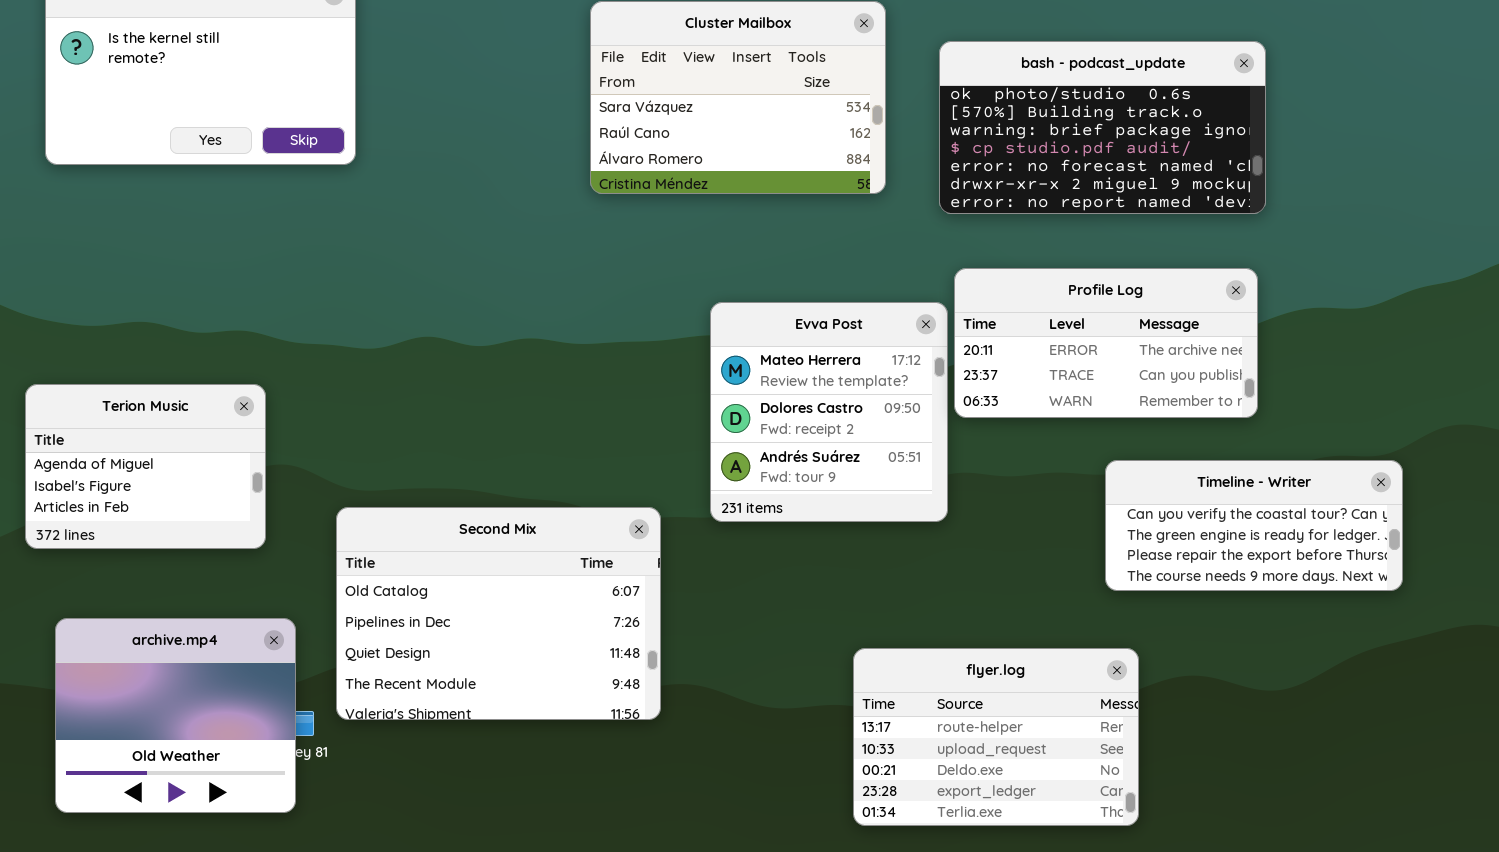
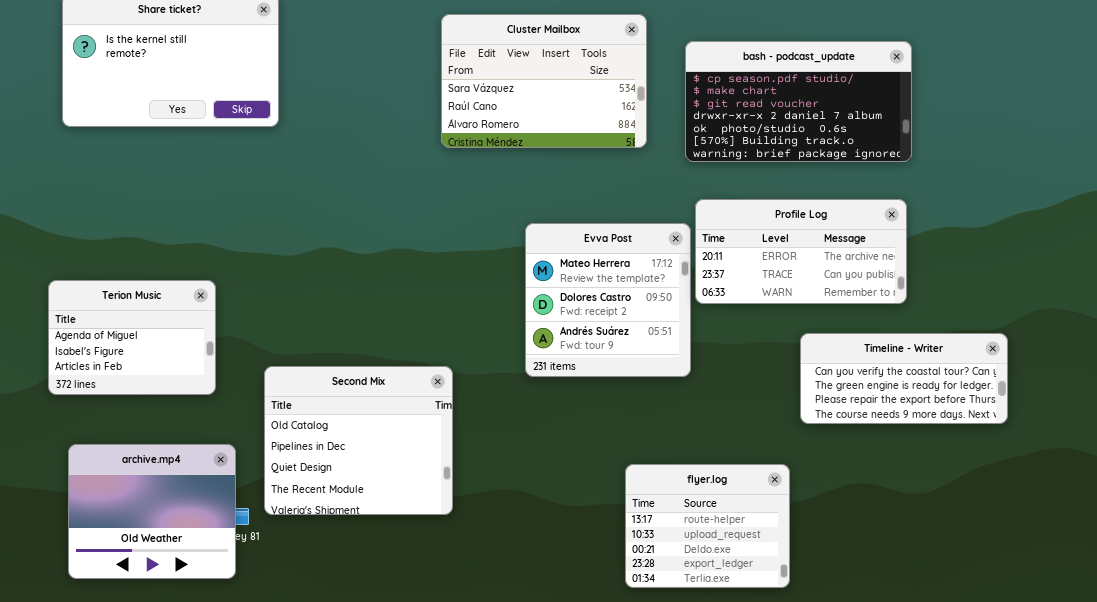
bash - podcast_update: [939,41,1266,214] -> [685,41,912,162], scrolled up 4 rows
Second Mix: [336,507,661,720] -> [264,366,453,515], resized
flyer.log: [853,648,1139,826] -> [625,464,790,588], resized

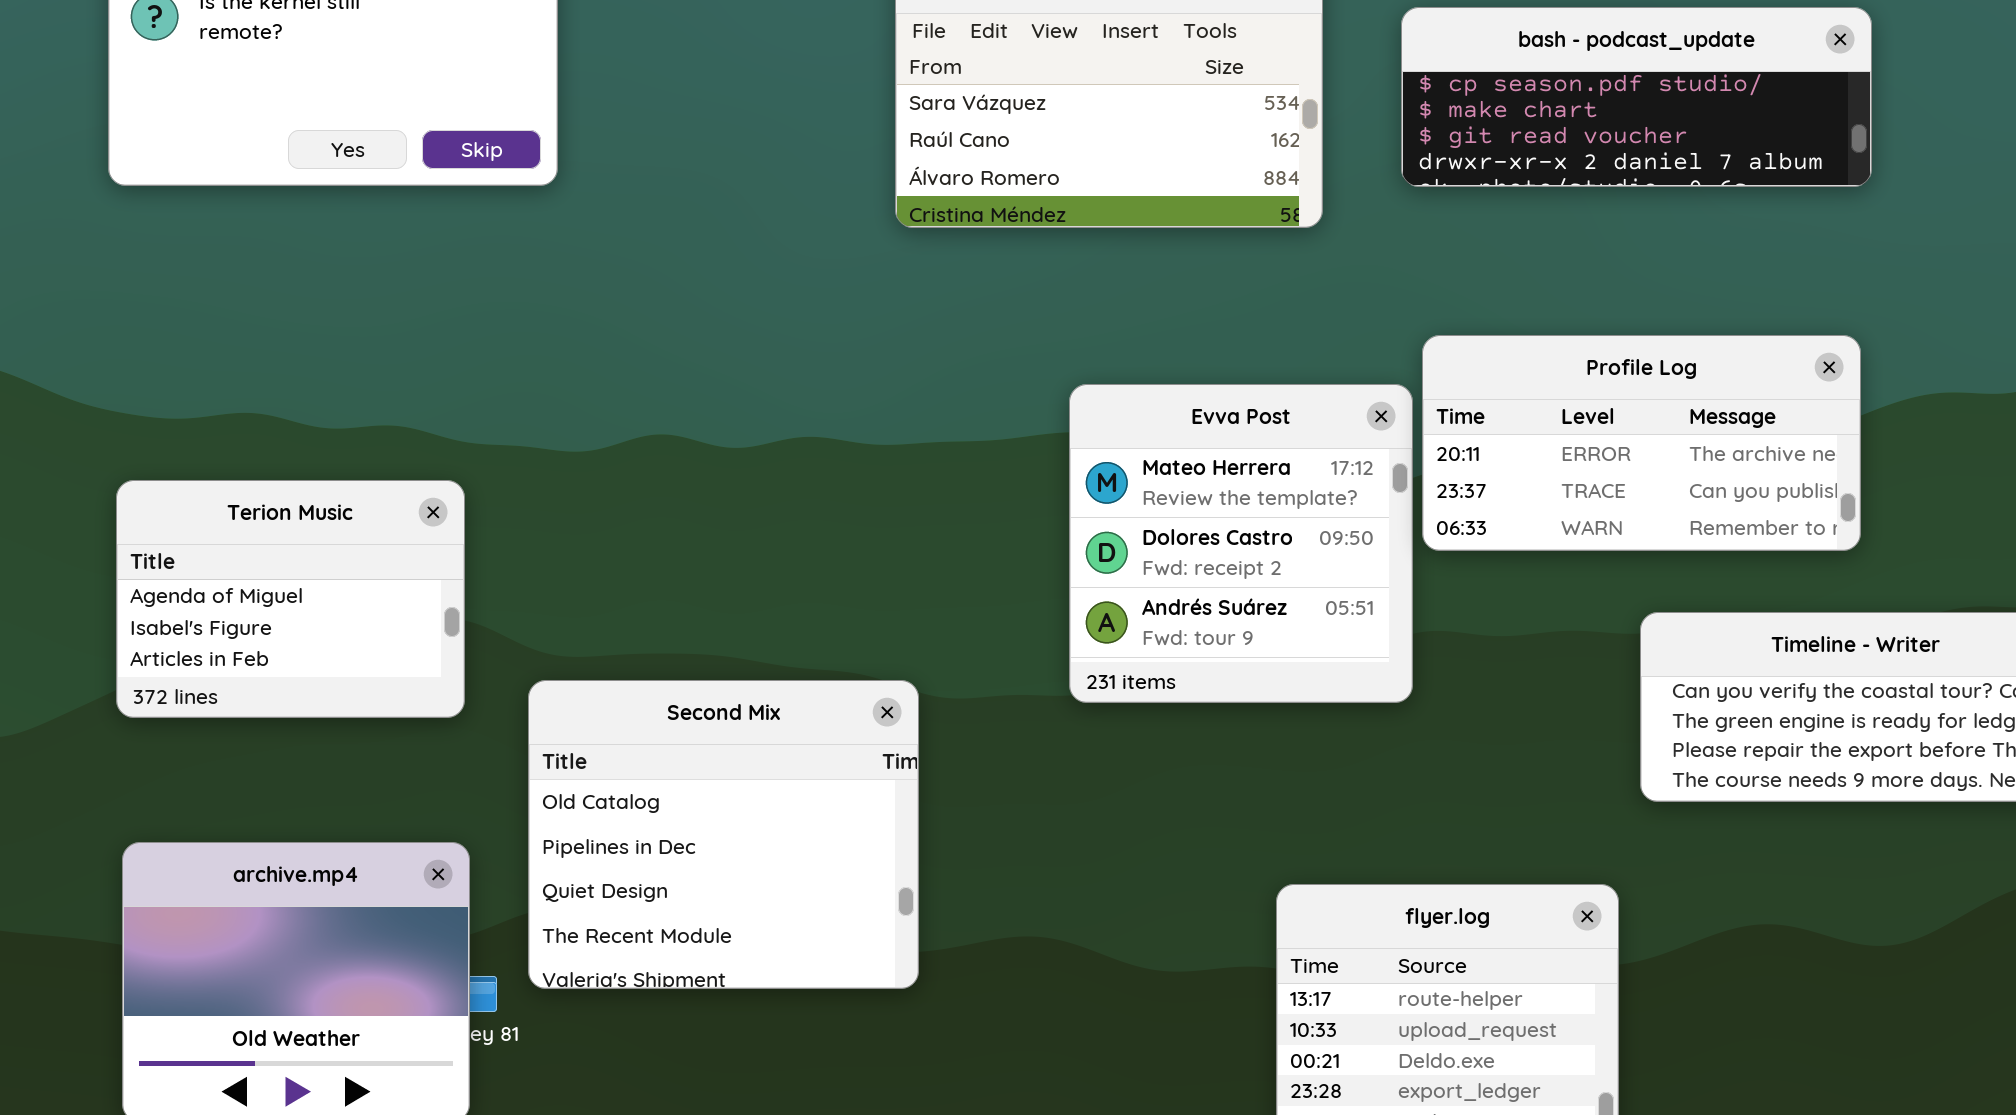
bash - podcast_update: [685,41,912,162] -> [1401,7,1872,187], resized
Terion Music: [48,280,216,395] -> [116,480,465,718], moved

